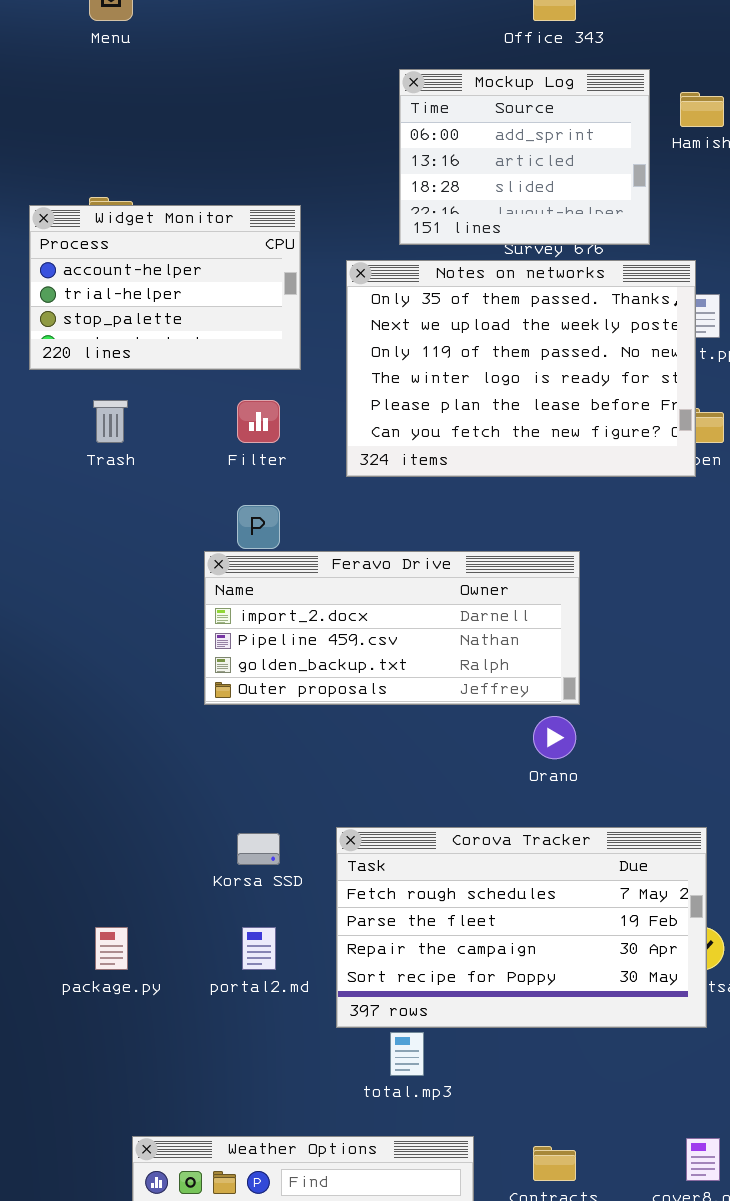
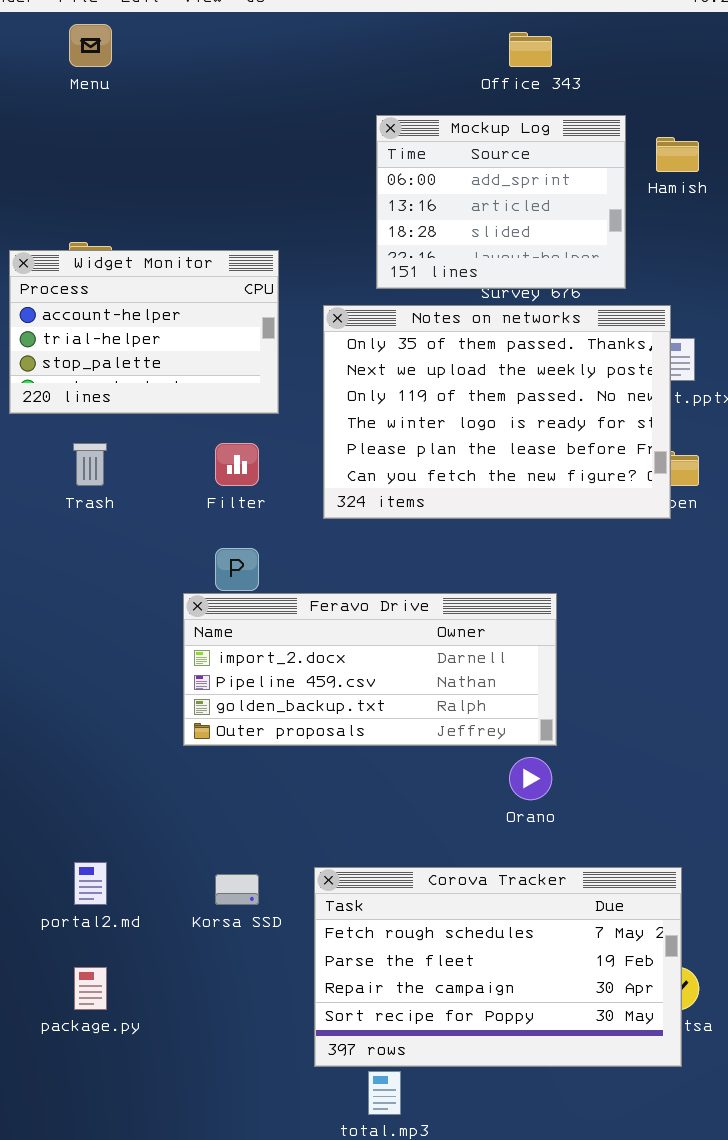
portal2.md: [242,927,276,970] -> [74,862,107,905], moved

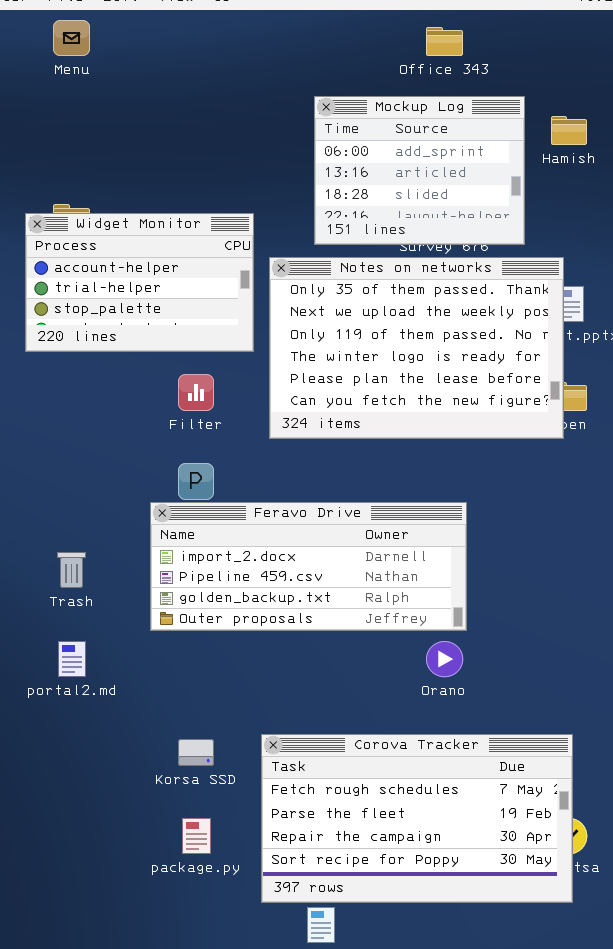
Widget Monitor: [9,250,279,414] -> [25,213,254,352], moved
Trash: [73,443,107,486] -> [57,552,86,588], moved
portal2.md: [74,862,107,905] -> [58,641,86,677], moved
package.py: [74,967,107,1010] -> [182,818,211,854], moved

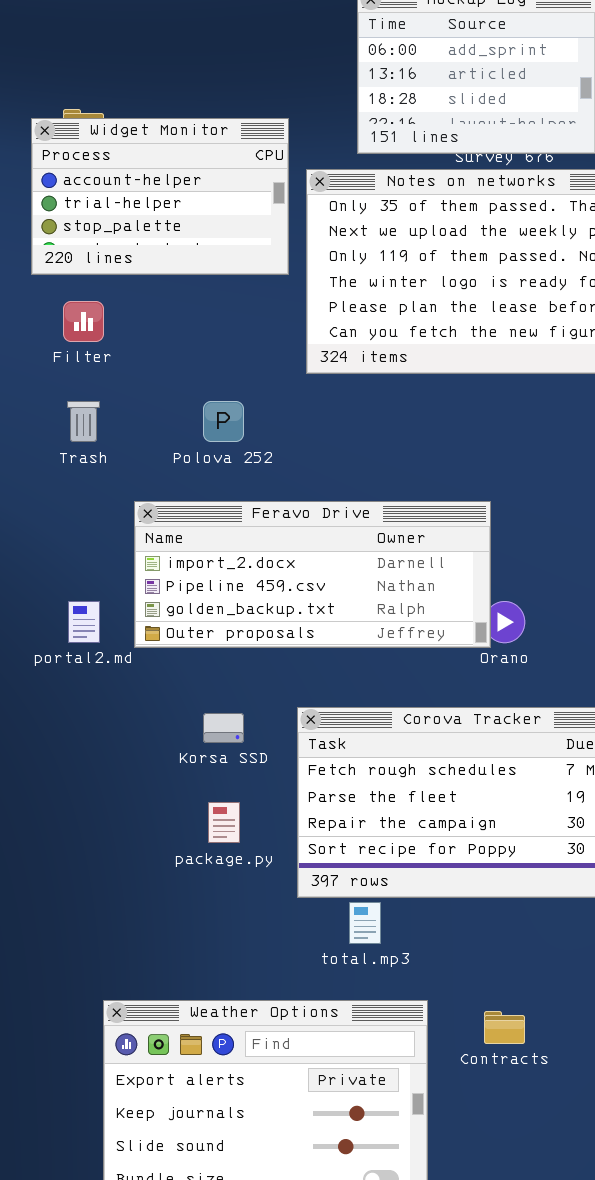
Filter: [178,374,214,411] -> [63,301,104,342], moved
Feravo Drive: [150,502,467,631] -> [134,501,491,648], moved
Trash: [57,552,86,588] -> [67,401,100,442], moved

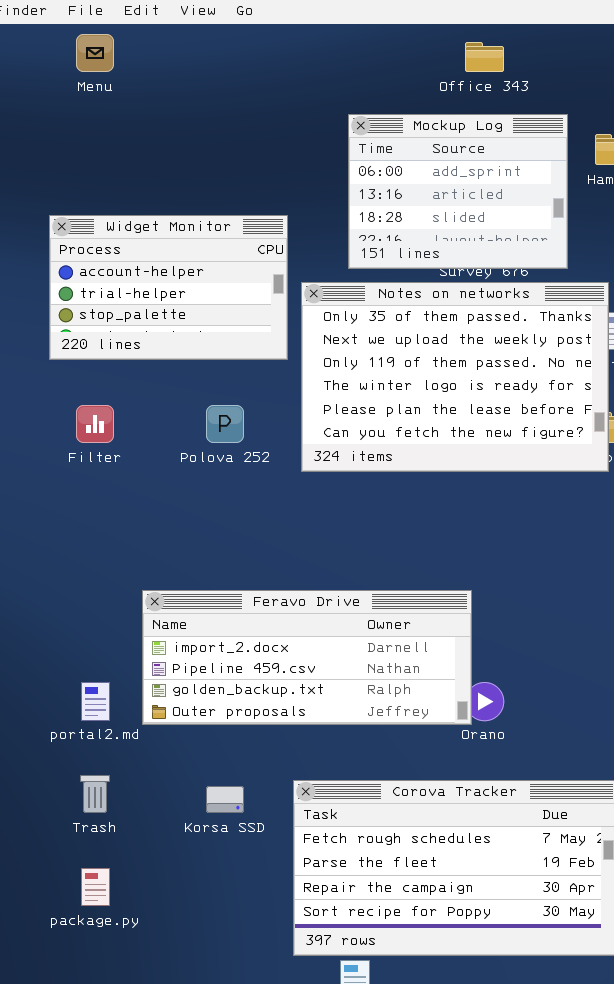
Widget Monitor: [31,118,289,275] -> [49,215,288,360], moved
Trash: [67,401,100,442] -> [80,775,110,813], moved
Polova 252: [203,401,244,442] -> [206,405,244,443], moved
package.py: [208,802,240,843] -> [81,868,110,906], moved

